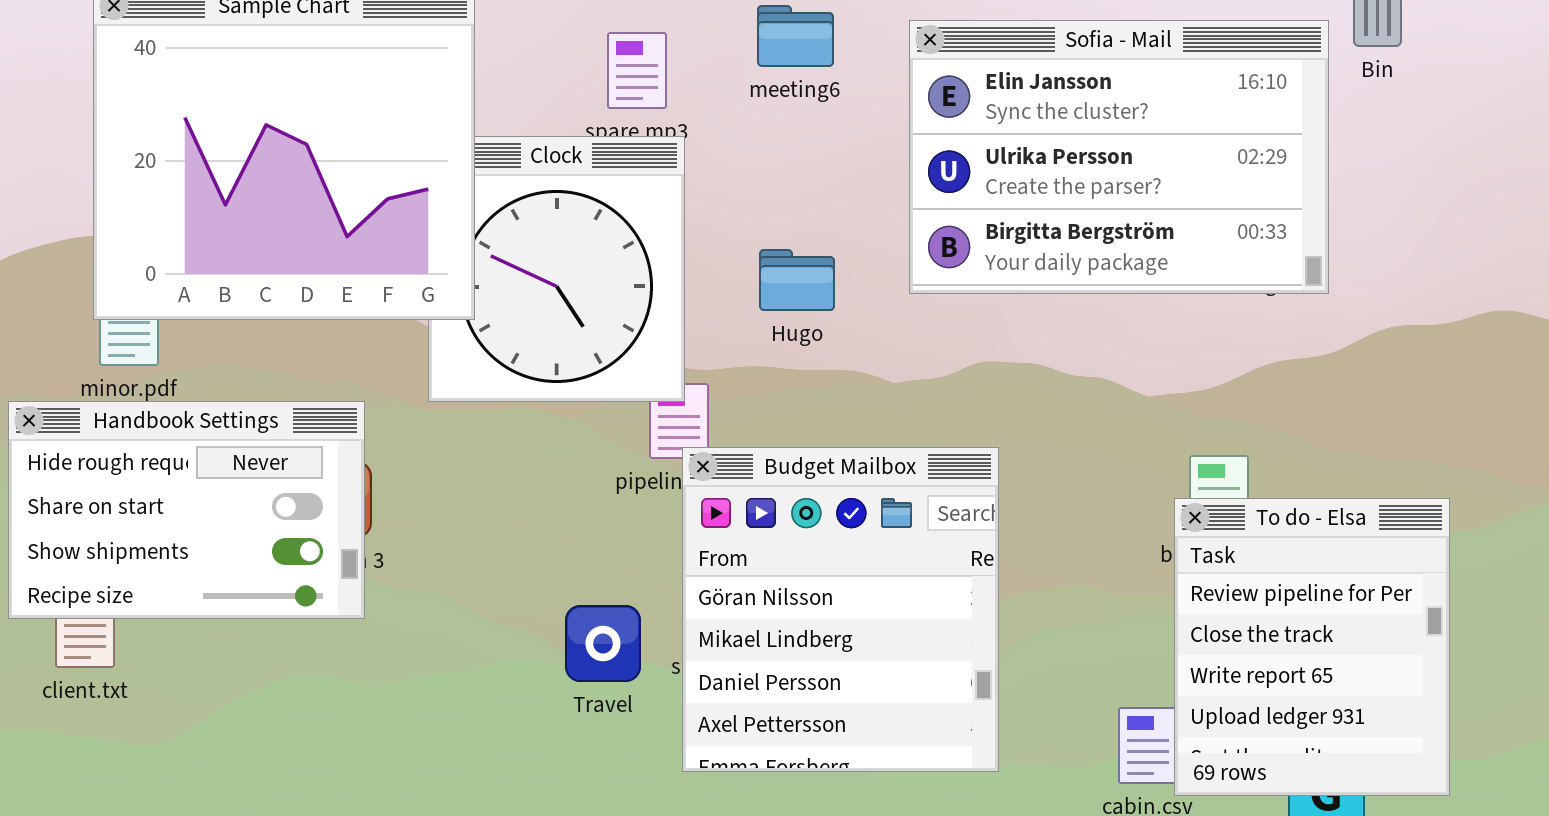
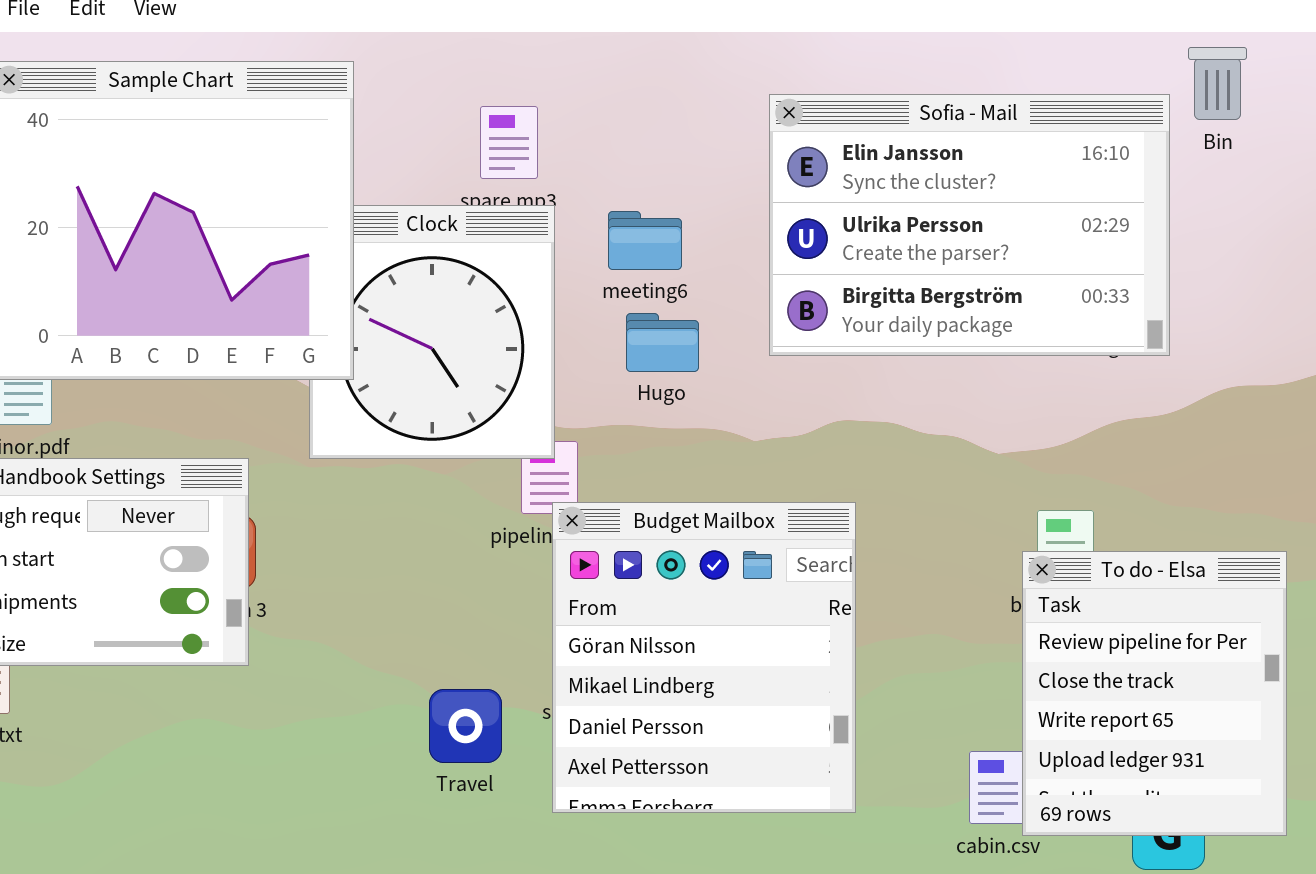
meeting6: [757,5,834,67] -> [608,211,682,270], moved
Travel: [565,605,641,682] -> [429,689,502,763], moved

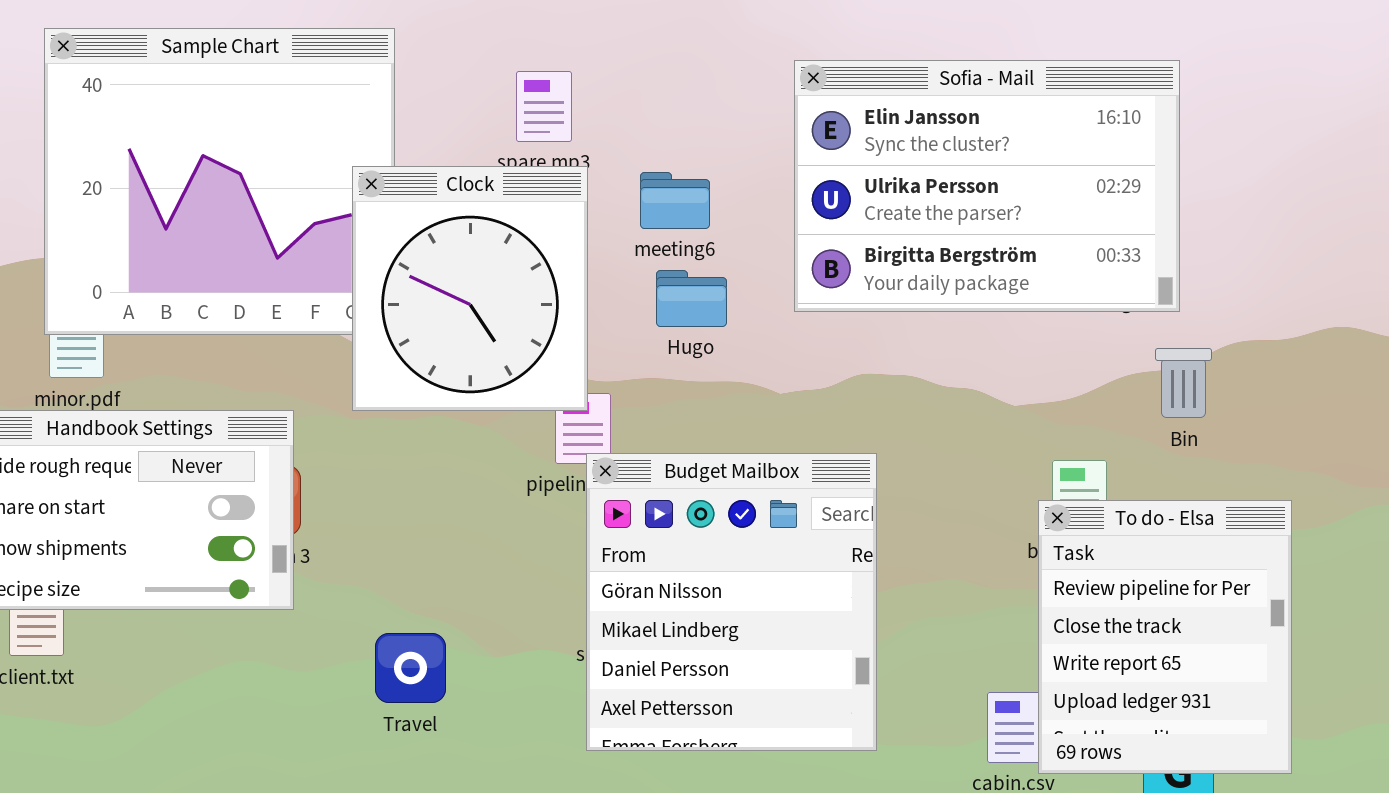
Bin: [1188,47,1247,120] -> [1155,348,1212,418], moved
Clock: [309,205,555,459] -> [352,166,588,411], raised
Travel: [429,689,502,763] -> [375,633,446,703], moved

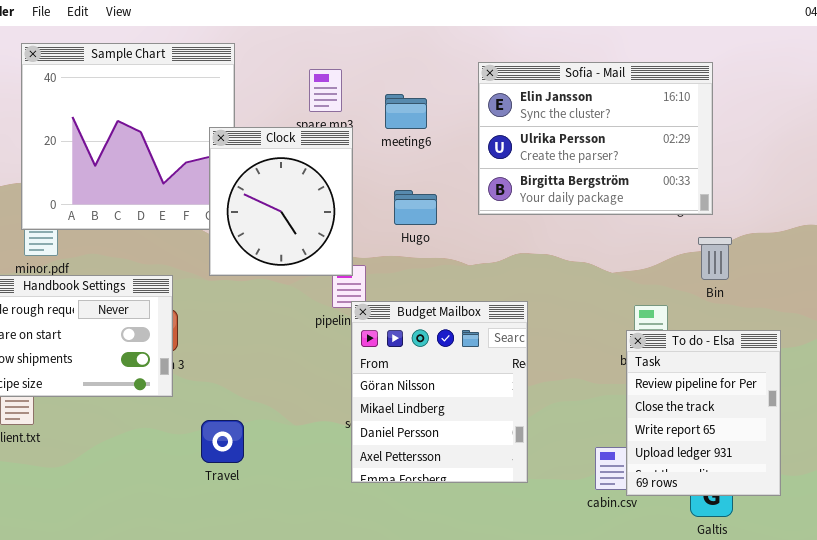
meeting6: [640,172,710,229] -> [385,94,427,129], moved
Travel: [375,633,446,703] -> [201,420,244,463], moved

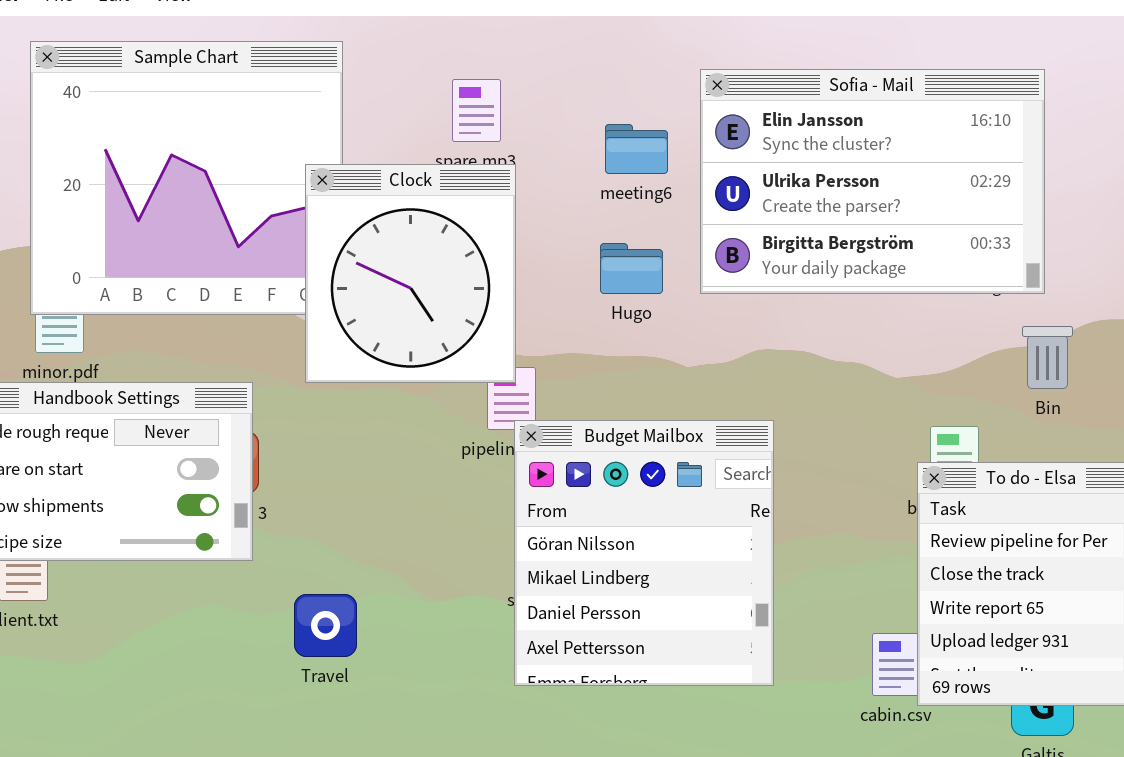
meeting6: [385,94,427,129] -> [605,124,668,174], moved
Hugo: [394,190,437,225] -> [600,243,663,294], moved

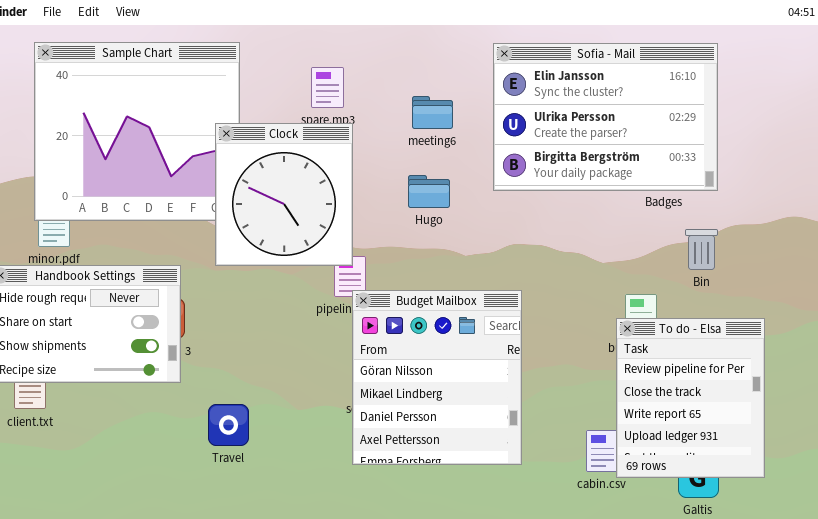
Sofia - Mail: [700,69,1045,294] -> [493,43,718,191], moved

